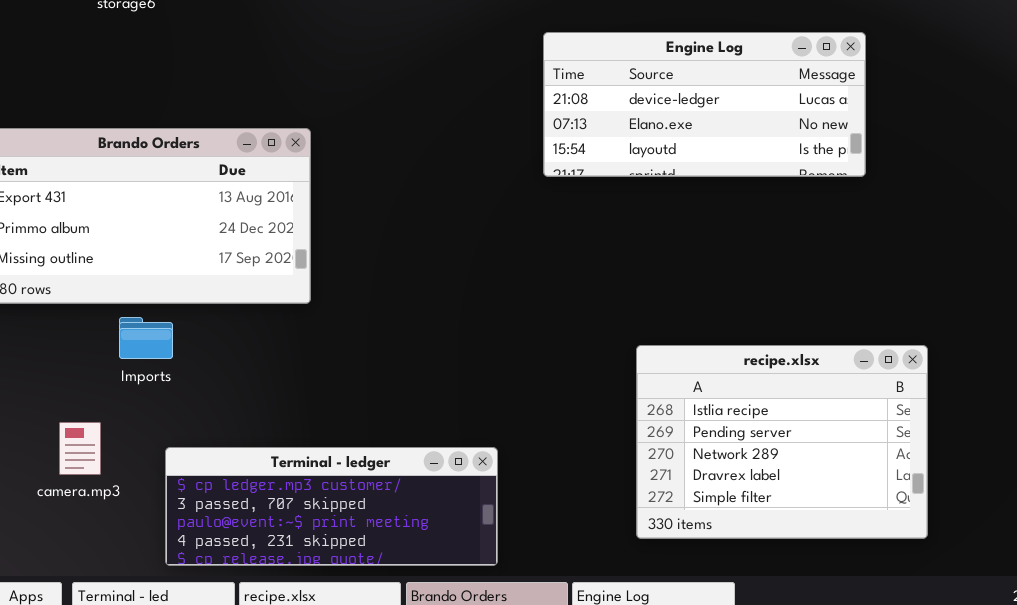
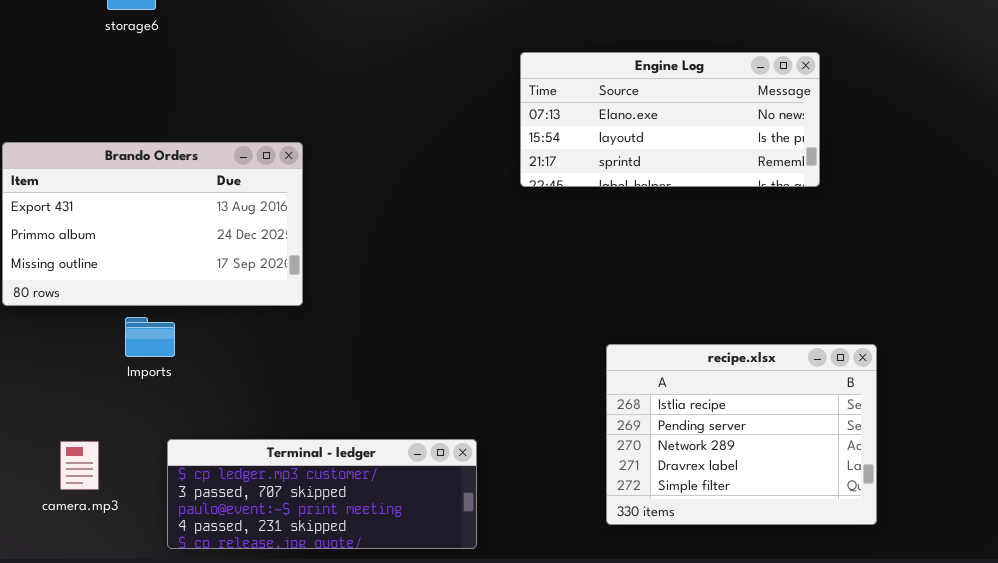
Engine Log: [543,32,866,177] -> [520,52,820,187], scrolled down 1 row
camera.mp3: [59,422,101,475] -> [60,441,99,490], moved

